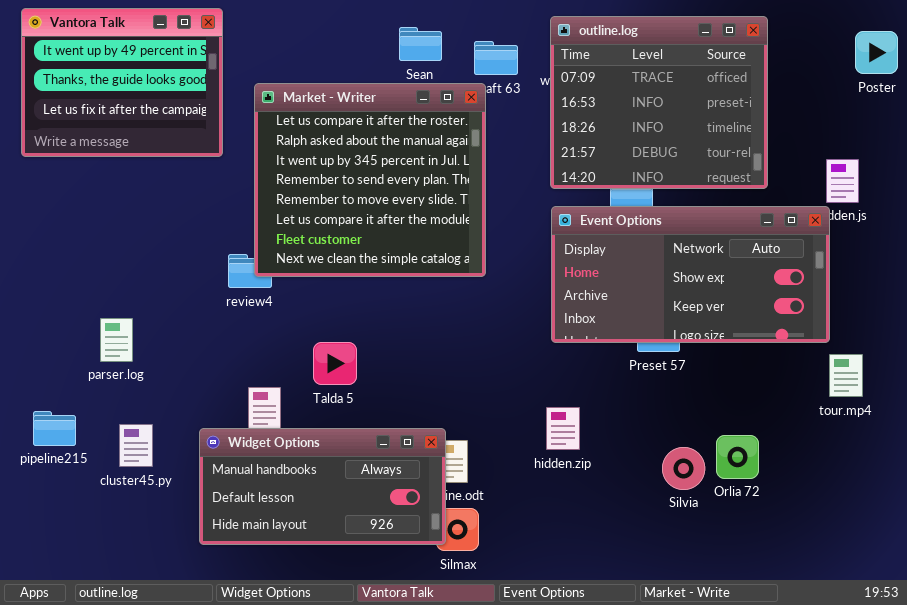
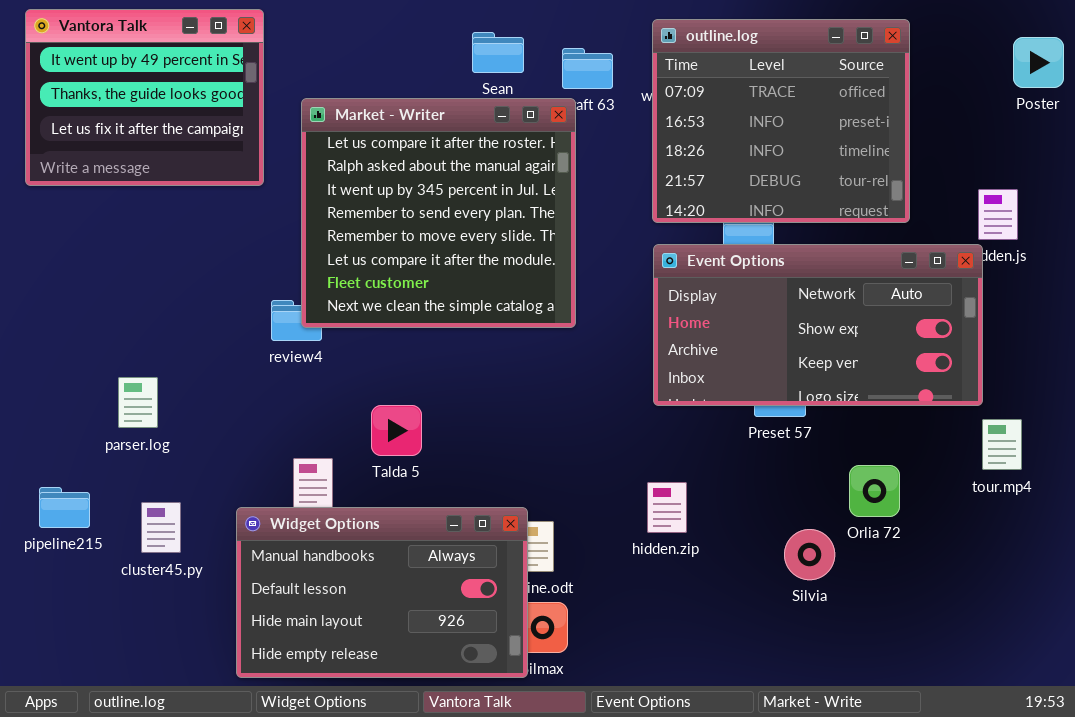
Widget Options: [199,428,446,545] -> [236,507,528,678], resized
Orlia 72: [716,435,759,479] -> [849,465,900,517], moved

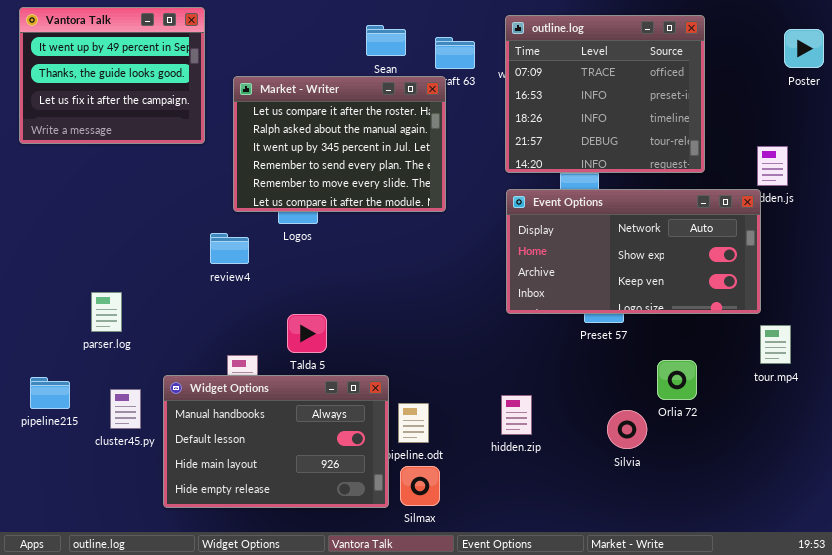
Market - Writer: [301,98,576,328] -> [233,76,446,212], resized
hidden.zip: [647,482,687,533] -> [501,395,532,435], moved
Widget Options: [236,507,528,678] -> [163,375,389,508], moved

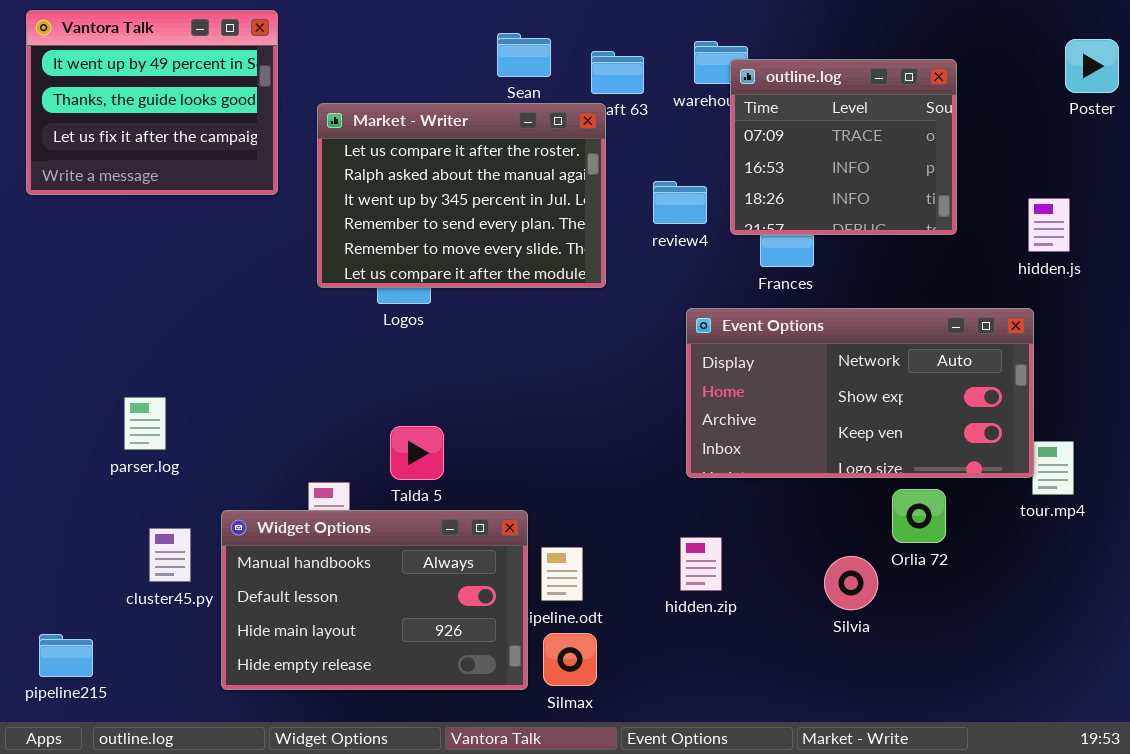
outline.log: [505,15,705,173] -> [730,59,957,235], resized
Event Options: [506,189,761,314] -> [686,308,1034,478], moved
review4: [210,233,249,264] -> [653,181,707,224], moved
pipeline215: [30,377,70,409] -> [39,634,93,677], moved

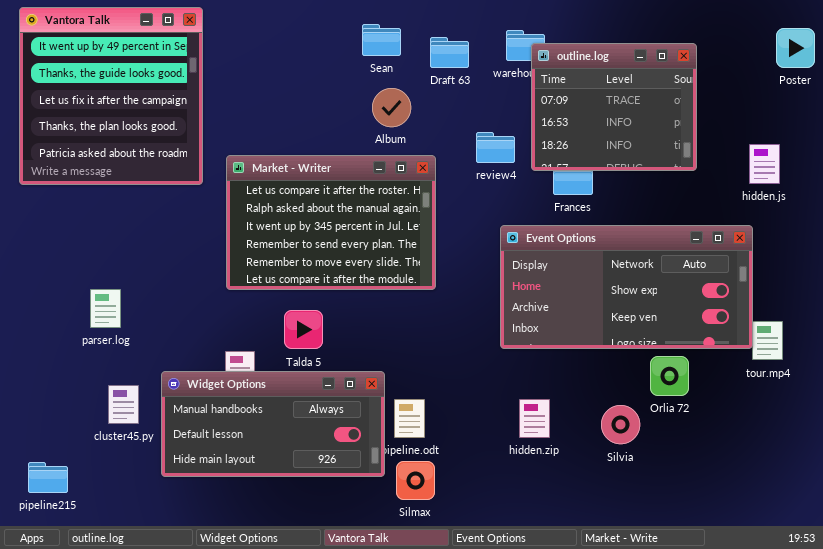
Vantora Talk: [26,10,278,195] -> [19,7,203,185], resized
Market - Writer: [317,103,606,288] -> [226,155,436,290], moved
Widget Options: [221,510,528,690] -> [161,371,385,477], resized
hidden.zip: [680,537,722,591] -> [519,399,550,438], moved

